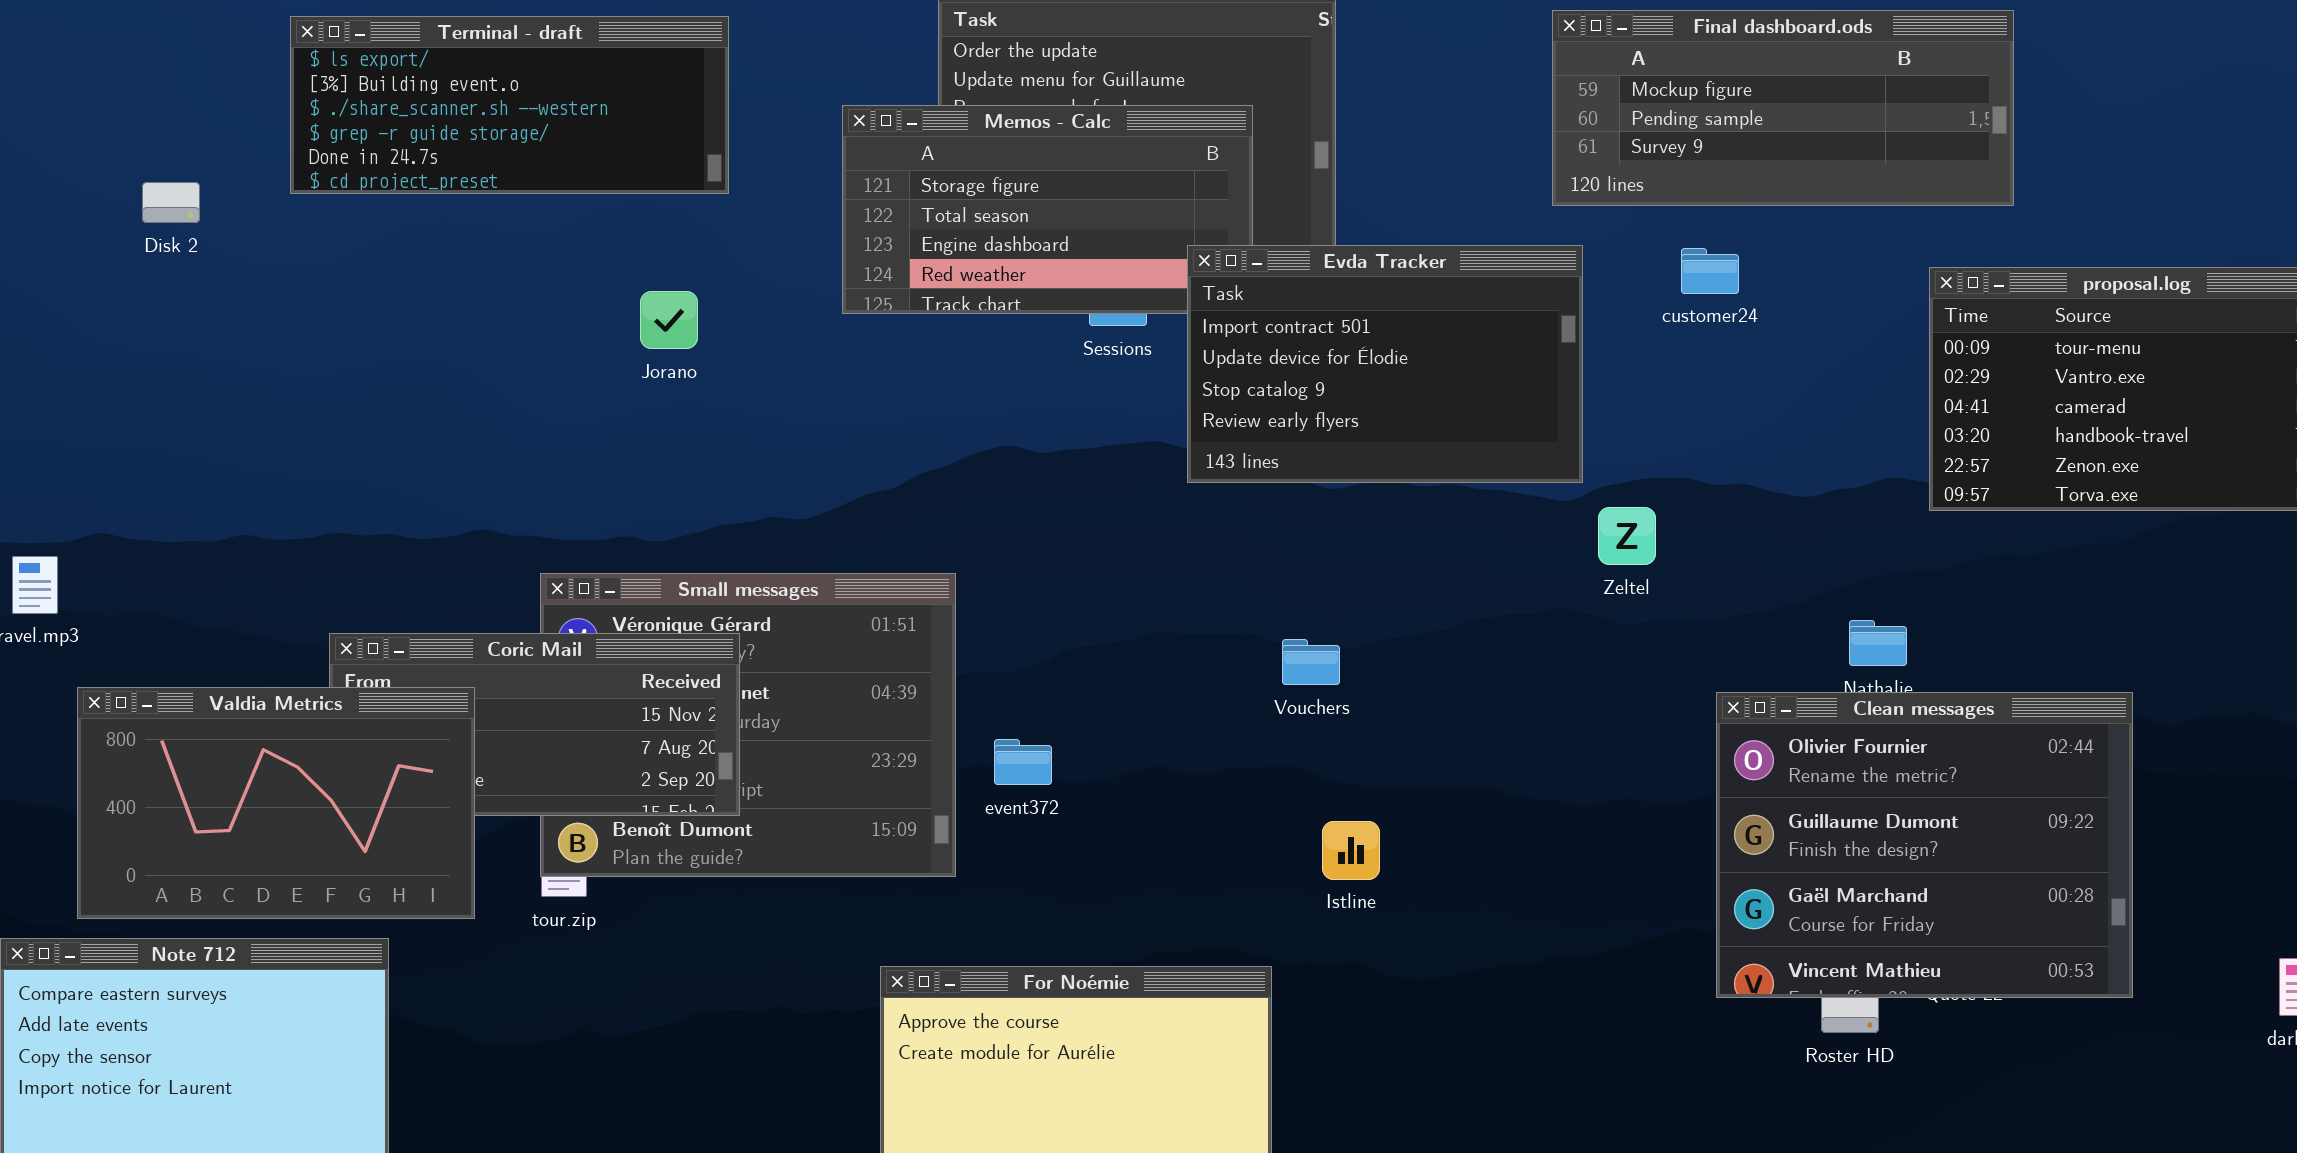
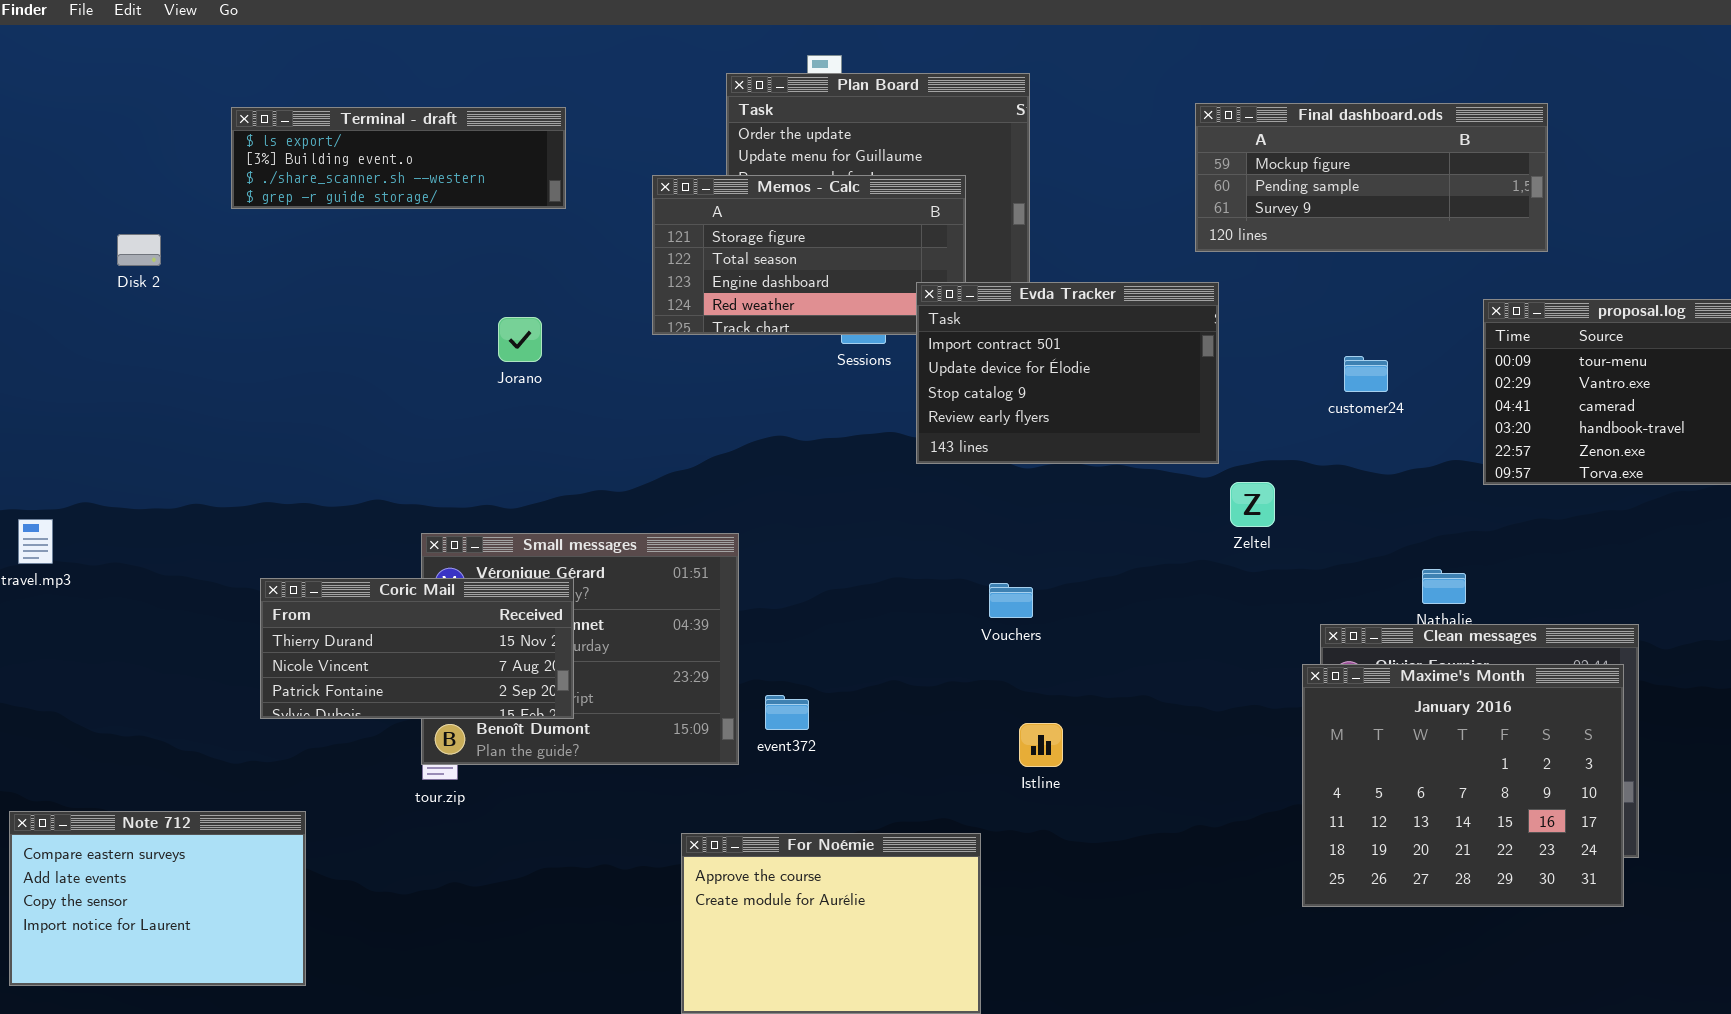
Terminal - draft: [290,16,729,194] -> [231,107,566,209], resized
customer24: [1681,248,1739,294] -> [1344,356,1388,392], moved
Valdia Metrics: [77,687,475,919] -> none, closed
event372: [994,739,1052,785] -> [765,695,809,730], moved
Maxime's Month: none -> [1302,664,1624,907], opened

